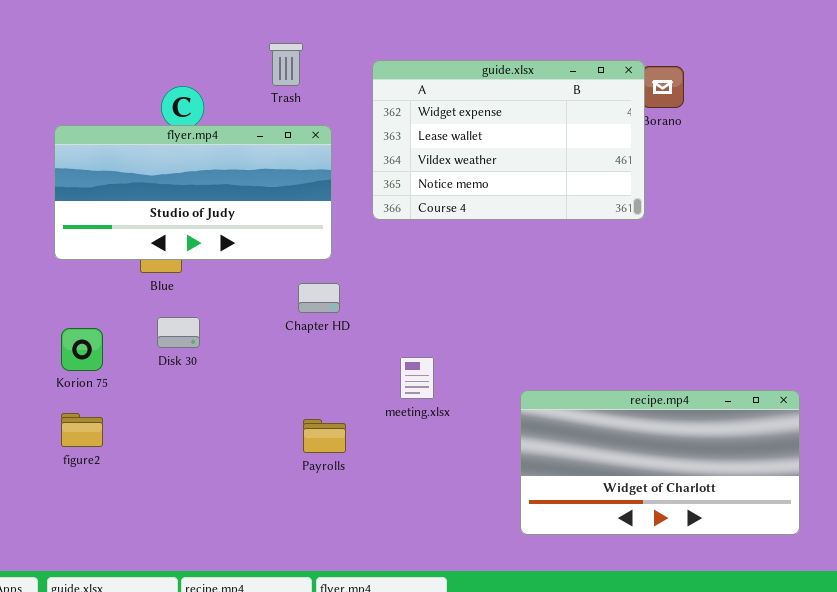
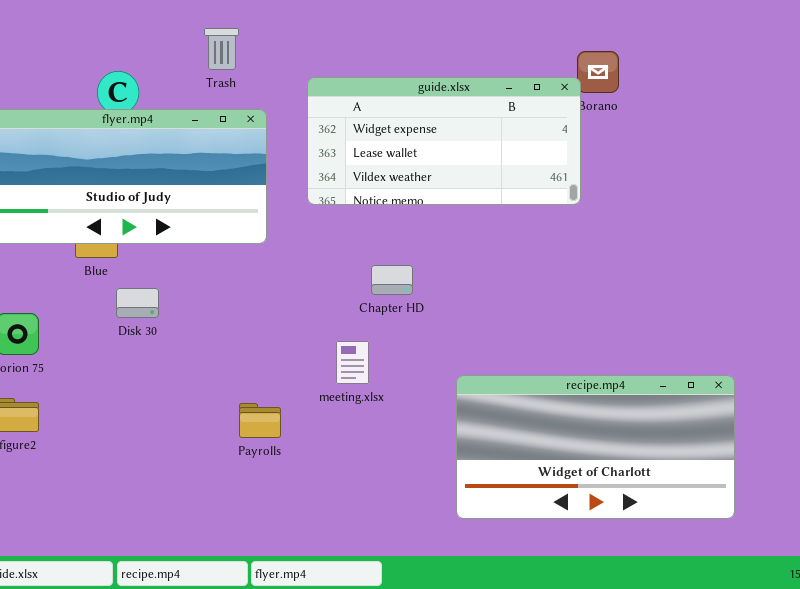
guide.xlsx: [372,60,645,220] -> [307,77,581,205], resized
Chapter HD: [298,283,340,313] -> [371,265,413,295], moved
Disk 30: [157,317,200,348] -> [116,288,159,318], moved

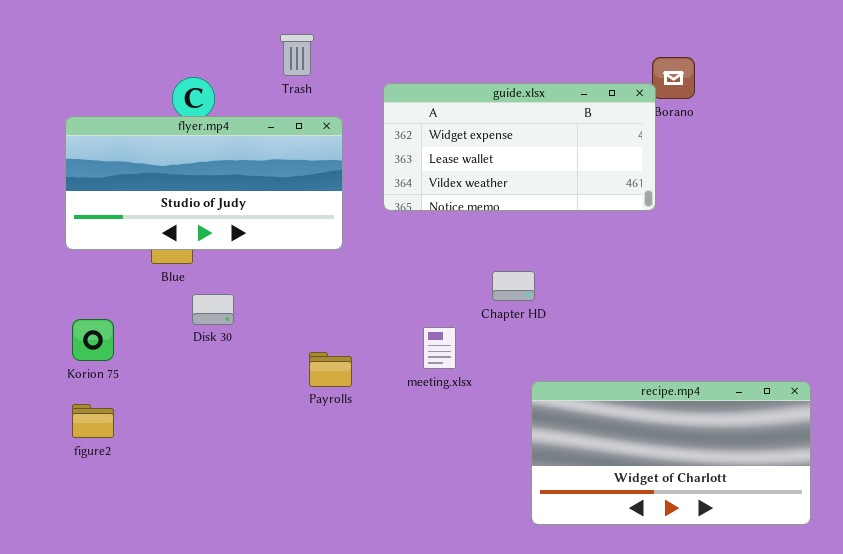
Chapter HD: [371,265,413,295] -> [492,271,535,301], moved
meeting.xlsx: [336,341,369,384] -> [423,327,456,369], moved
Payrolls: [239,403,281,438] -> [309,352,352,387], moved

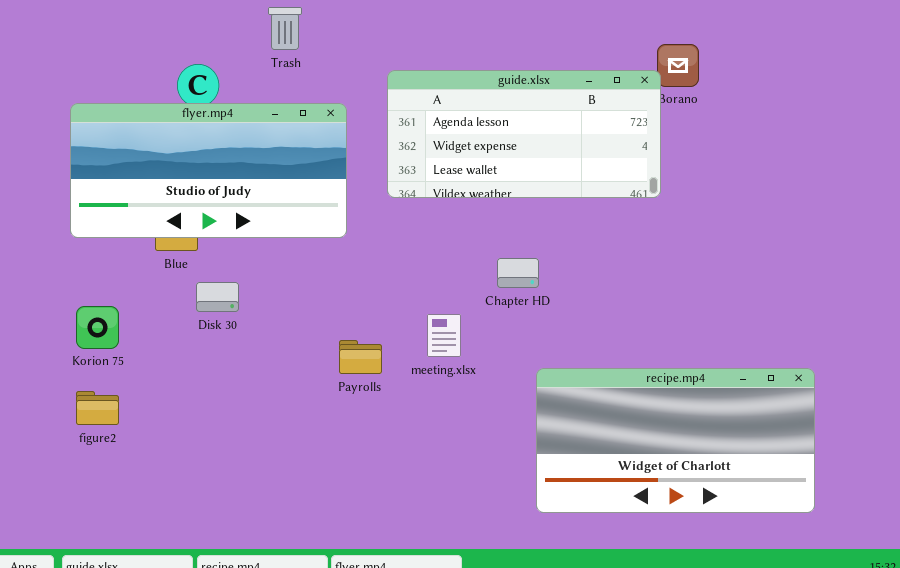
Trash: [280,34,314,76] -> [268,7,302,50], moved
guide.xlsx: [383,83,656,211] -> [387,70,661,198], scrolled up 1 row
Payrolls: [309,352,352,387] -> [339,340,382,374], moved

